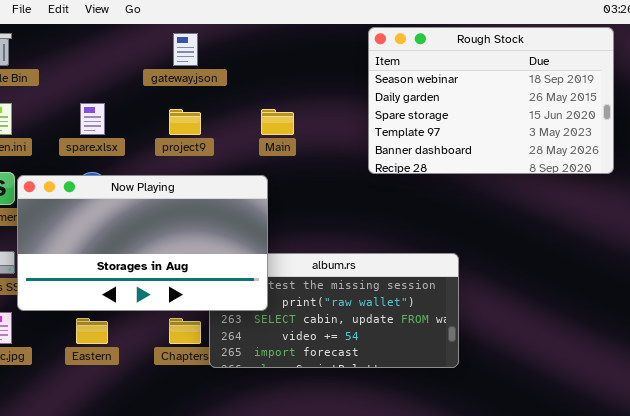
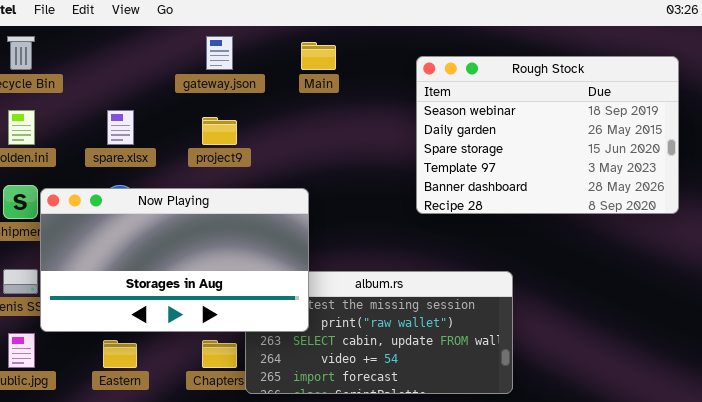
Rough Stock: [368,27,614,174] -> [416,56,679,214], moved
Main: [261,109,294,135] -> [301,42,336,70], moved

